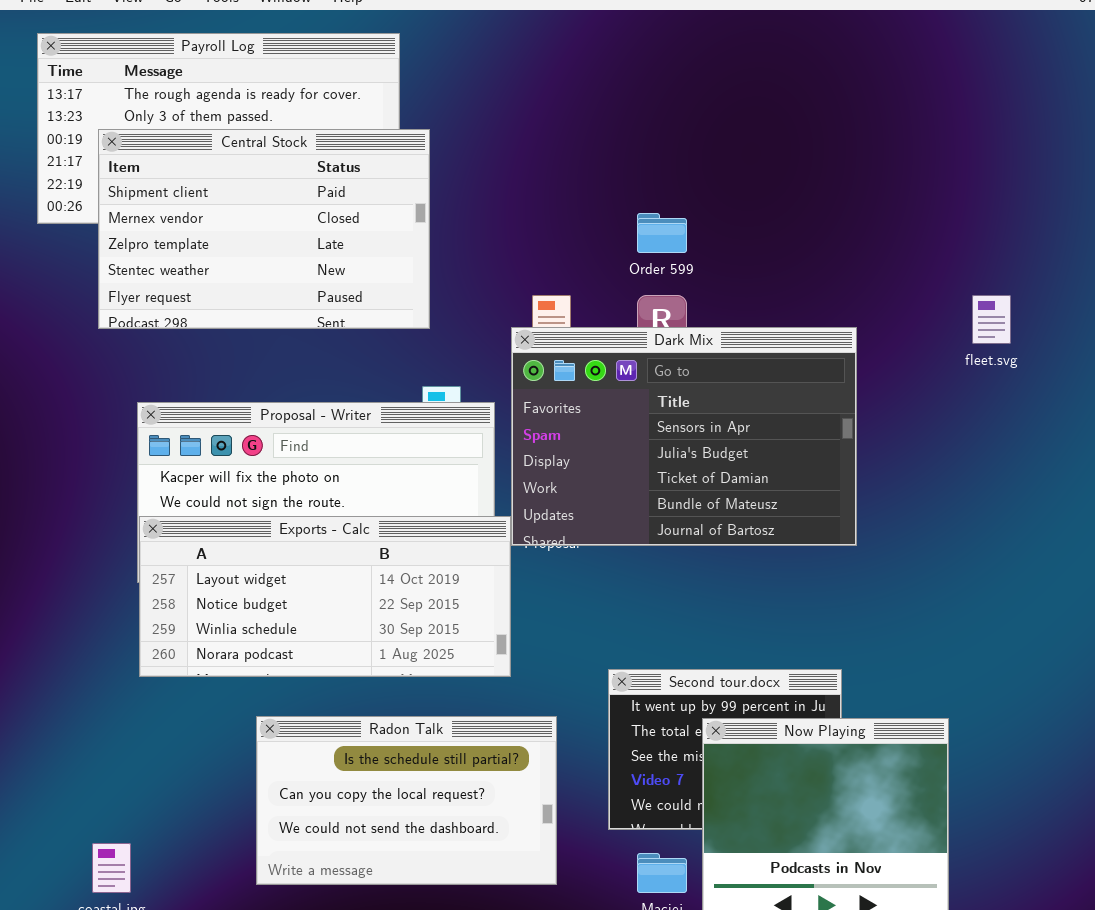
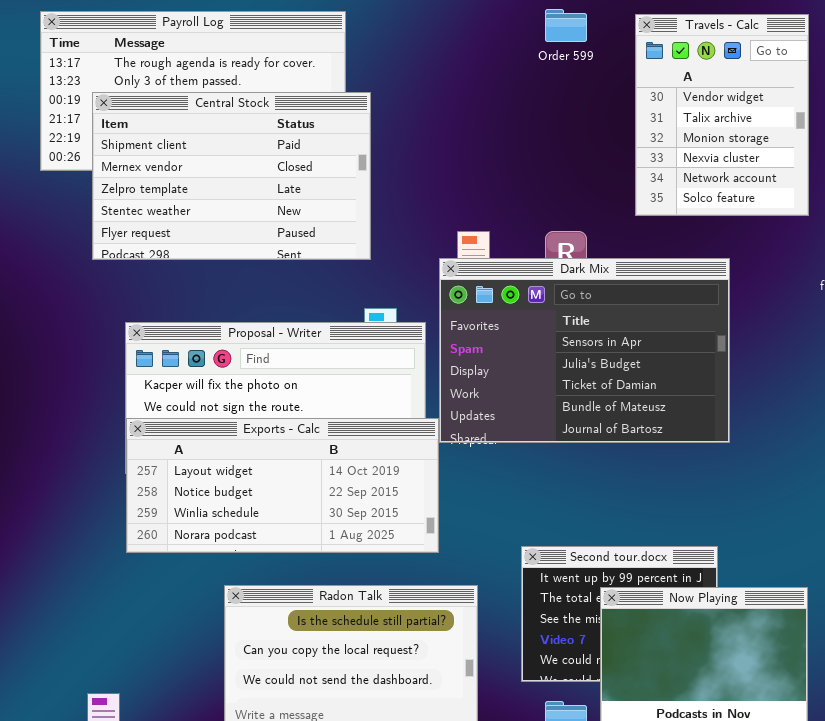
Travels - Calc: none -> [635,14,809,216], opened
Order 599: [637,213,687,253] -> [545,9,587,42], moved

